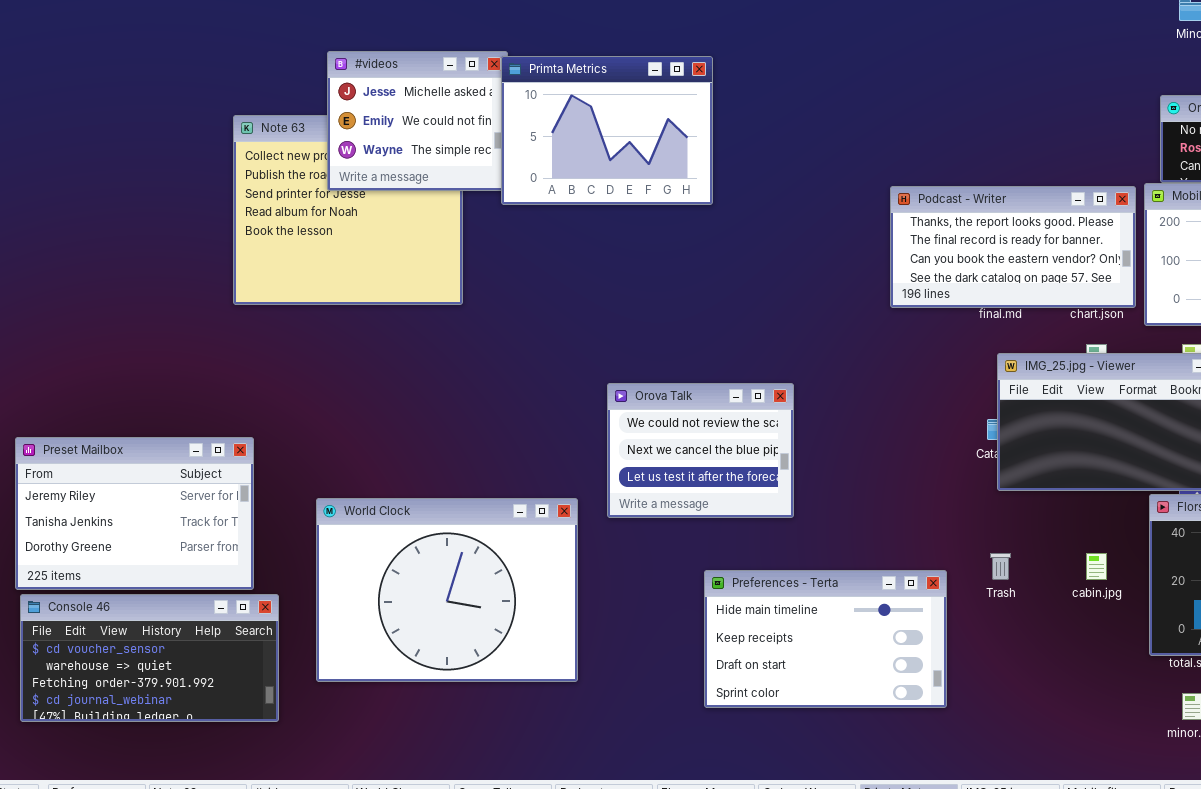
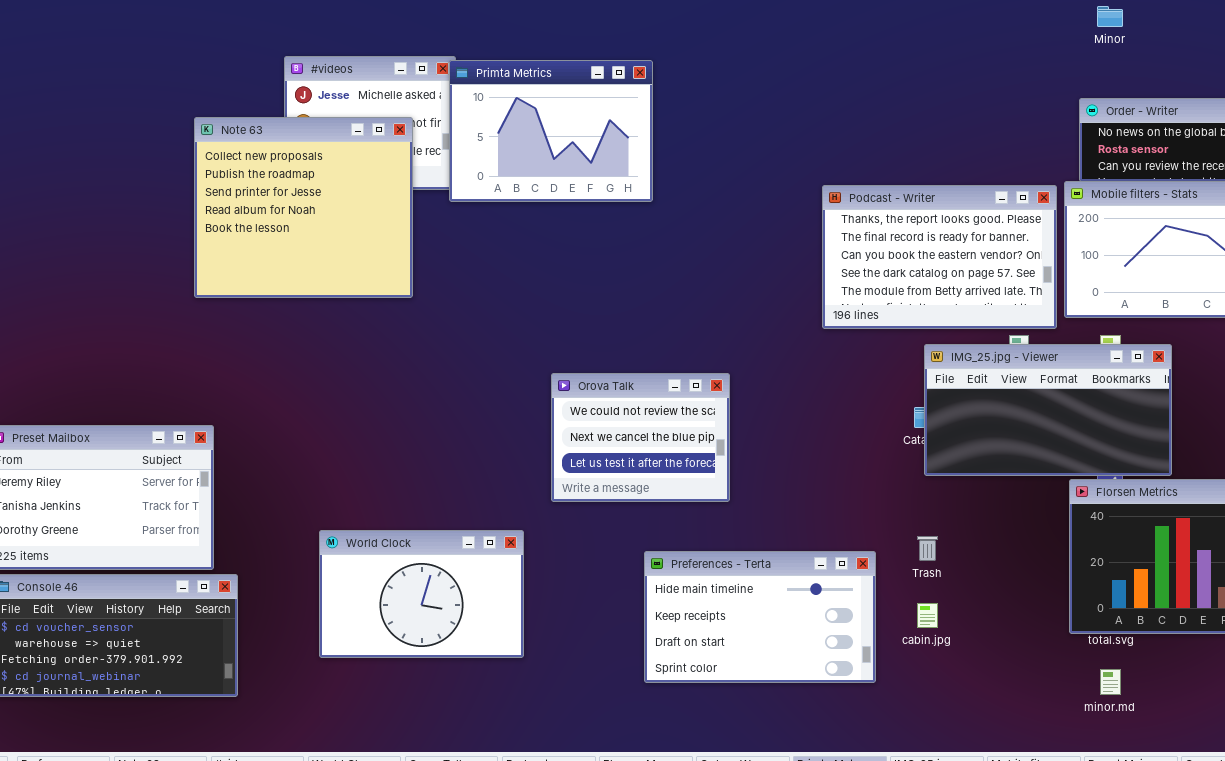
Note 63: [233,115,463,305] -> [194,117,413,298], raised
Podcast - Writer: [890,186,1136,308] -> [822,185,1057,329], resized
World Clock: [316,498,578,682] -> [319,530,524,658], resized
cabin.jpg: [1086,553,1107,580] -> [917,603,938,628], moved

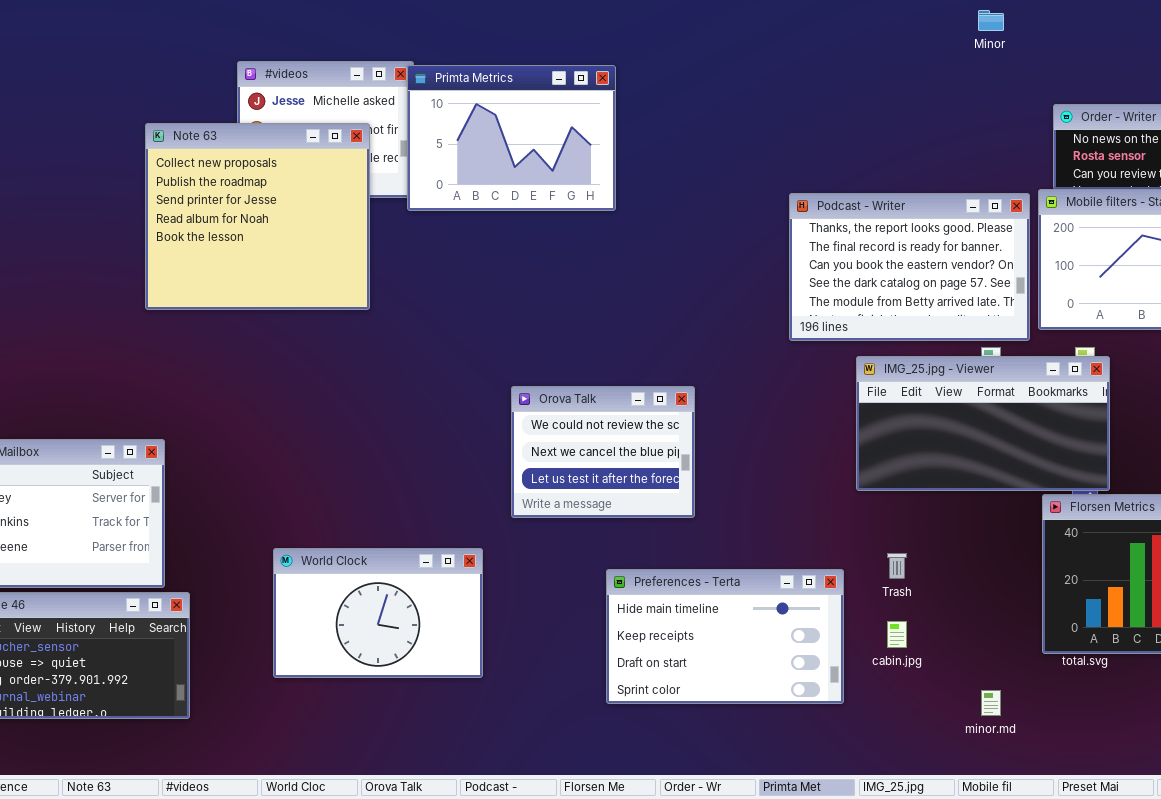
Minor: [1097,6,1123,27] -> [978,10,1004,31], moved
IMG_25.jpg - Viewer: [924,344,1172,476] -> [856,356,1110,491], moved
minor.md: [1100,669,1121,695] -> [981,690,1001,716], moved

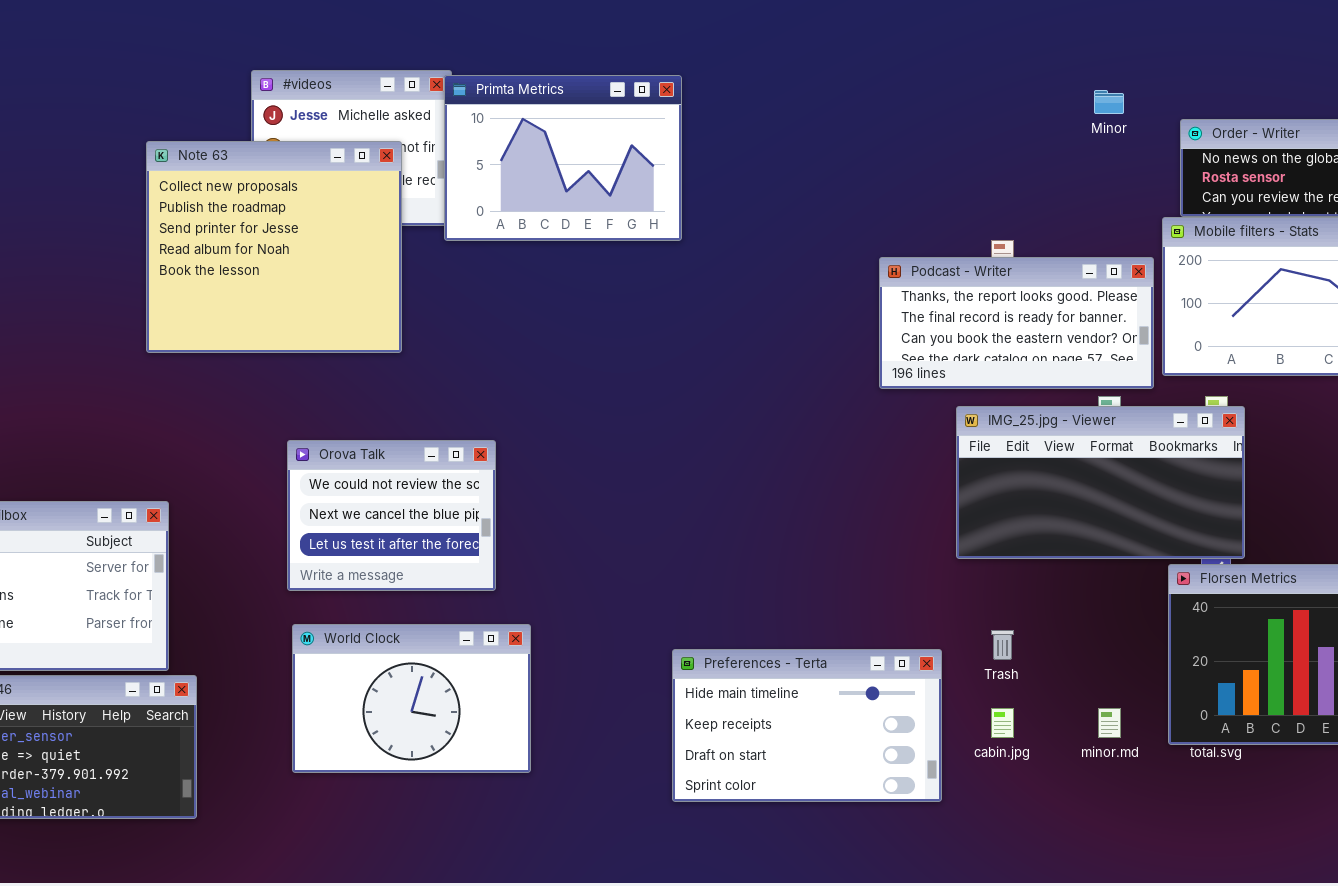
Minor: [978,10,1004,31] -> [1094,90,1124,114], moved
Podcast - Writer: [789,193,1030,341] -> [879,257,1154,389], resized
Orova Talk: [511,386,695,518] -> [287,440,496,591], moved
minor.md: [981,690,1001,716] -> [1098,708,1121,738], moved

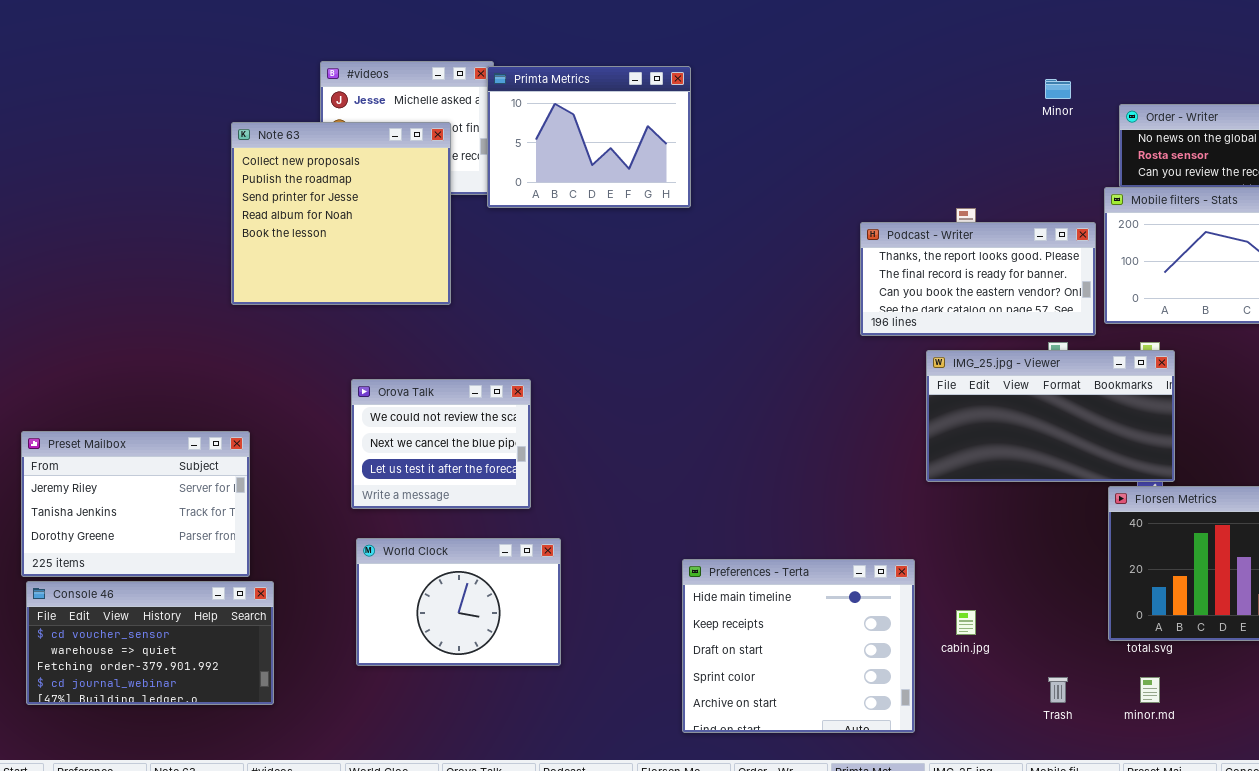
Trash: [991,630,1014,660] -> [1048,677,1068,703], moved
Preferences - Terta: [672,649,942,802] -> [682,559,915,733], resized
minor.md: [1098,708,1121,738] -> [1140,677,1160,703], moved

